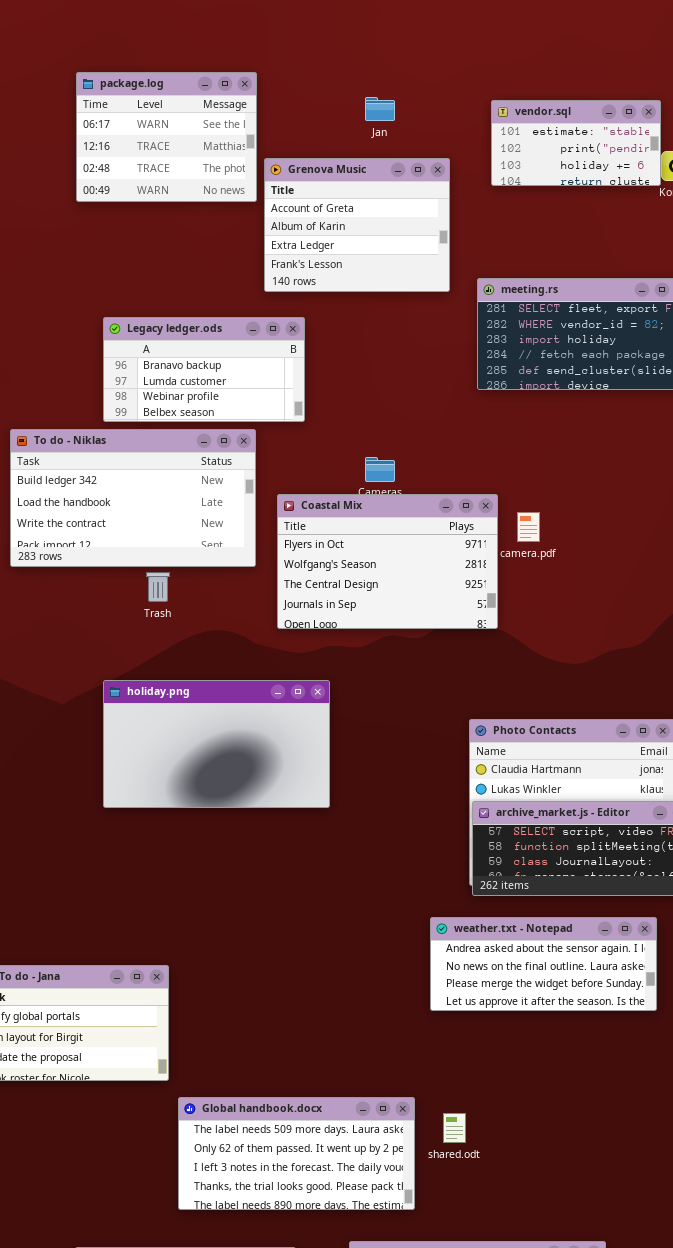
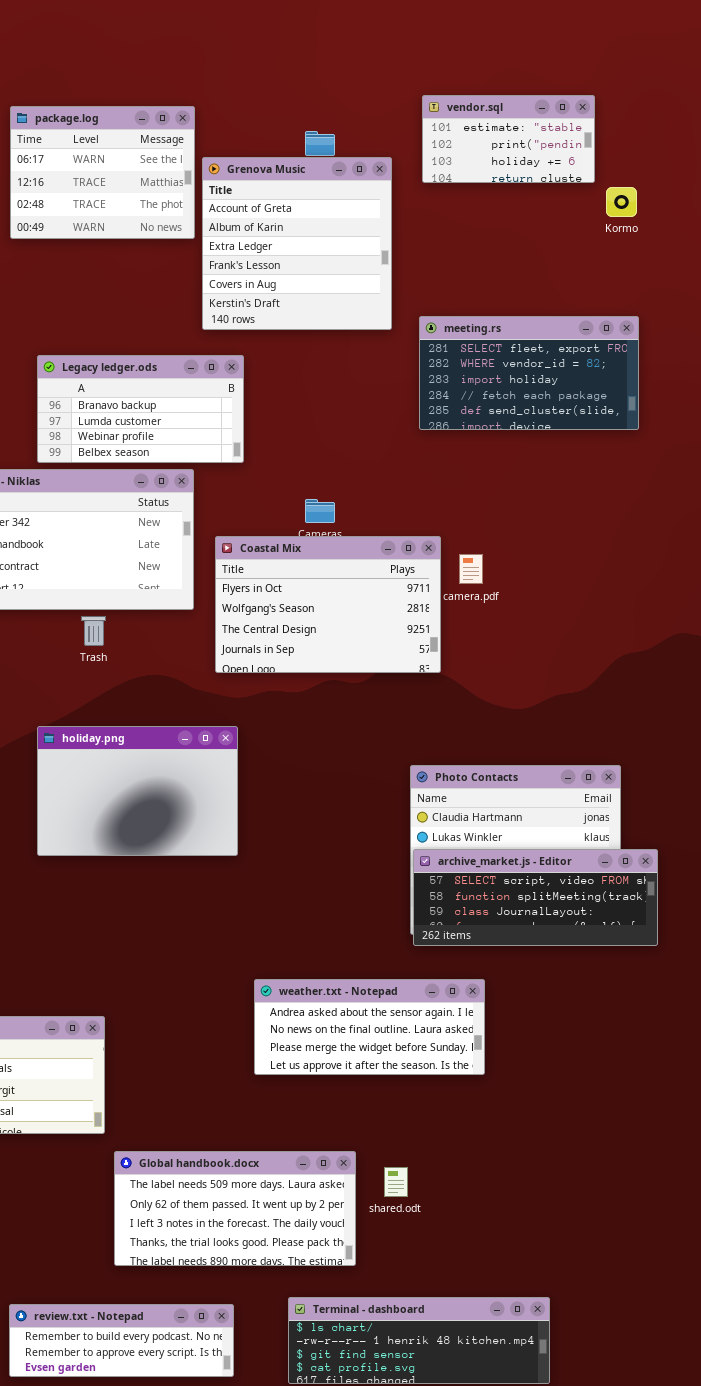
vendor.sql: [491,100,661,186] -> [422,95,595,183], moved
Grenova Music: [264,158,450,292] -> [202,157,392,330], resized
holiday.png: [103,680,330,808] -> [37,726,238,856], resized
weather.txt - Notepad: [430,917,657,1011] -> [254,979,485,1075], moved

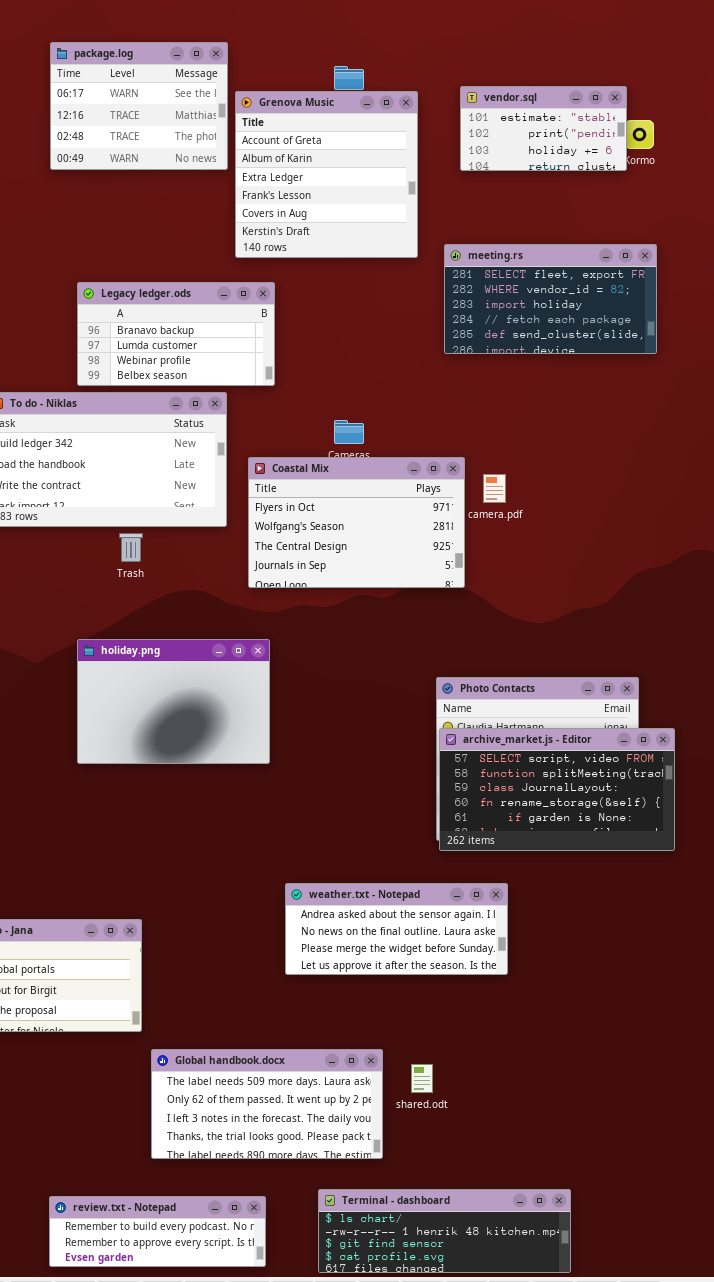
vendor.sql: [422,95,595,183] -> [460,86,627,171], moved
archive_market.js - Editor: [413,849,658,946] -> [439,728,675,851], resized

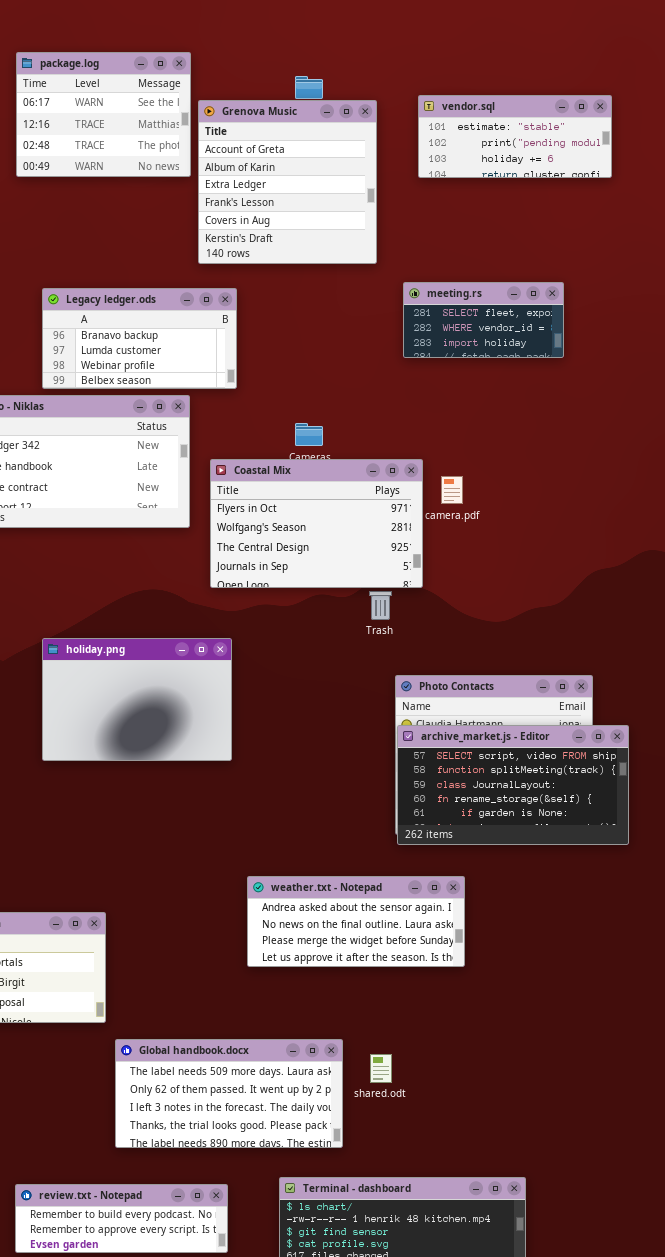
vendor.sql: [460,86,627,171] -> [418,95,612,178], resized
meeting.rs: [444,244,657,354] -> [403,282,564,358], resized
Trash: [119,533,143,562] -> [369,591,392,620], moved

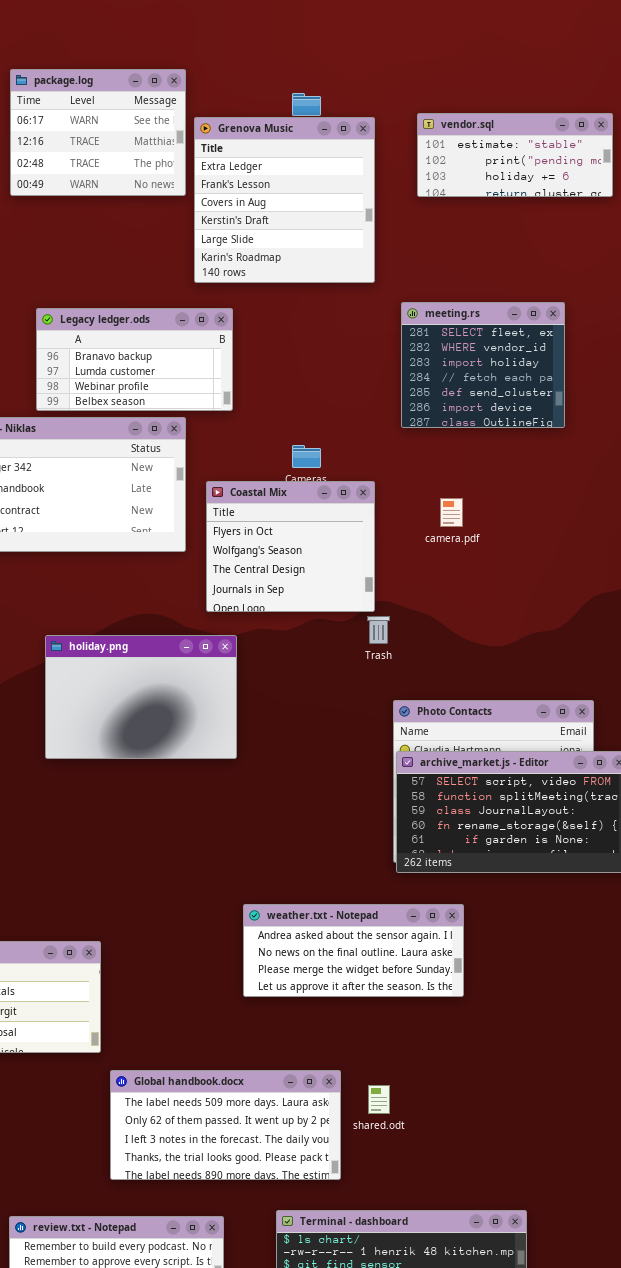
Grenova Music: [198,100,377,264] -> [194,117,375,283], scrolled down 2 rows
meeting.rs: [403,282,564,358] -> [401,302,565,428], resized
Coastal Mix: [210,459,423,588] -> [206,481,375,612], resized
holiday.png: [42,638,232,761] -> [45,635,237,759], moved

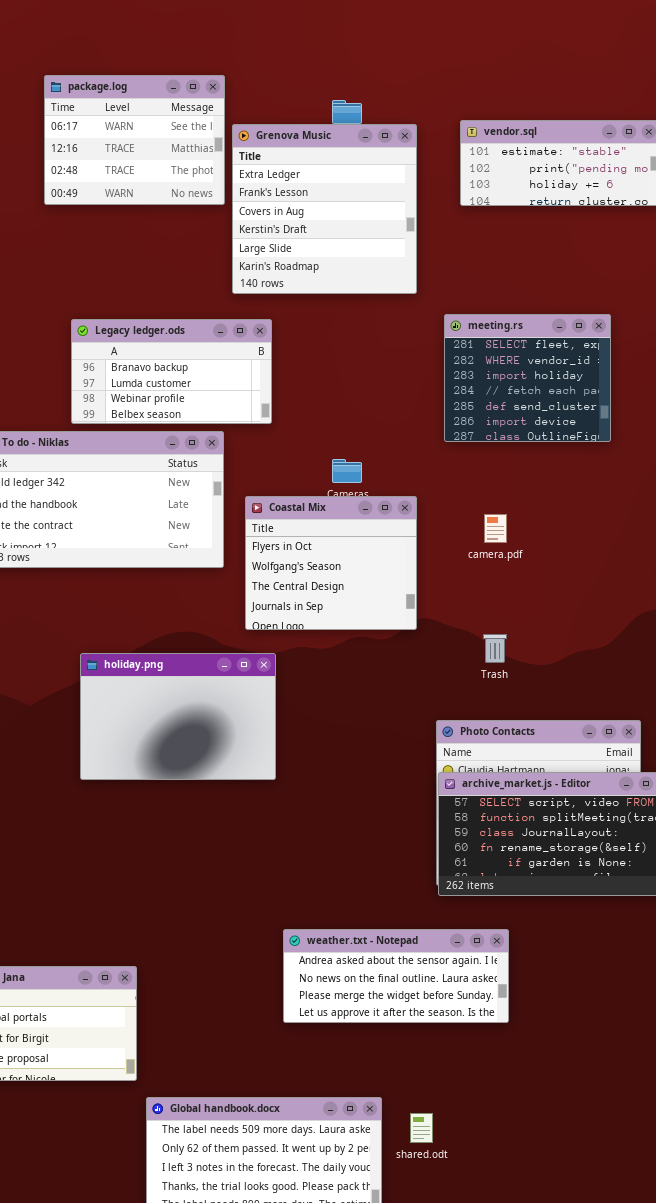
Trash: [367,616,390,644] -> [483,634,507,663], moved

